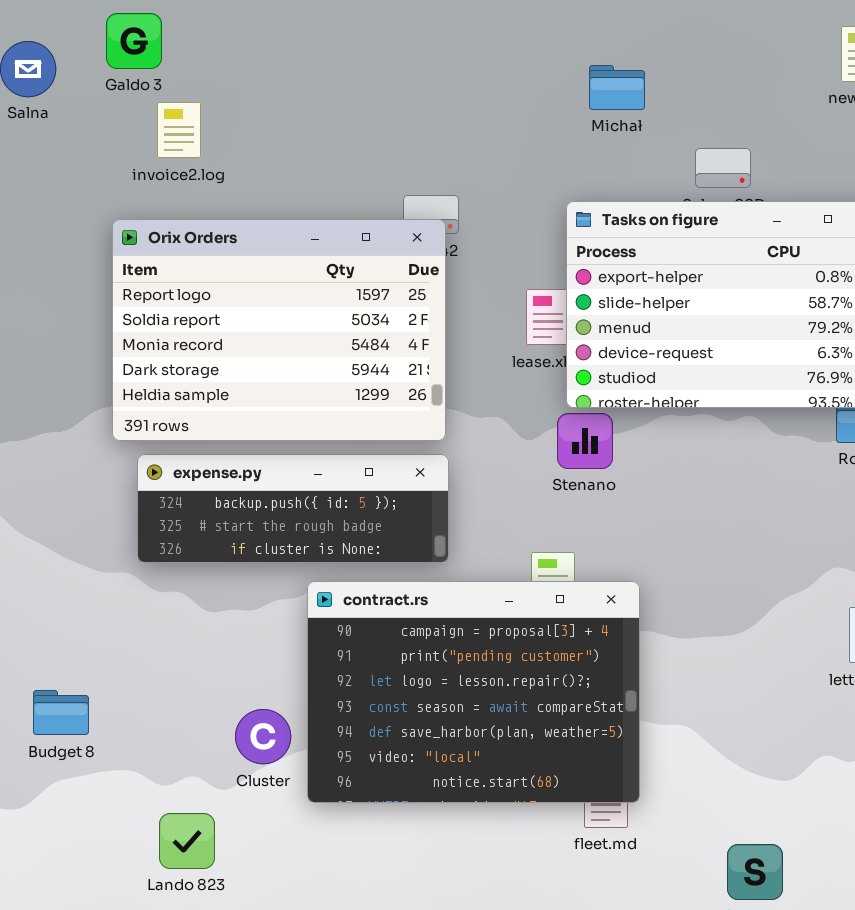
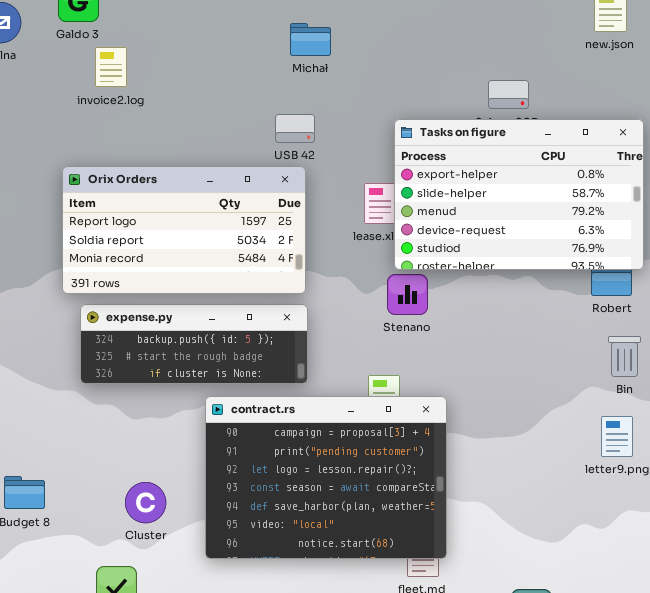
Michał: [589,65,645,110] -> [290,23,331,56], moved
Orix Orders: [112,219,446,441] -> [62,166,306,294], resized
Cluster: [235,709,291,764] -> [125,482,166,523], moved

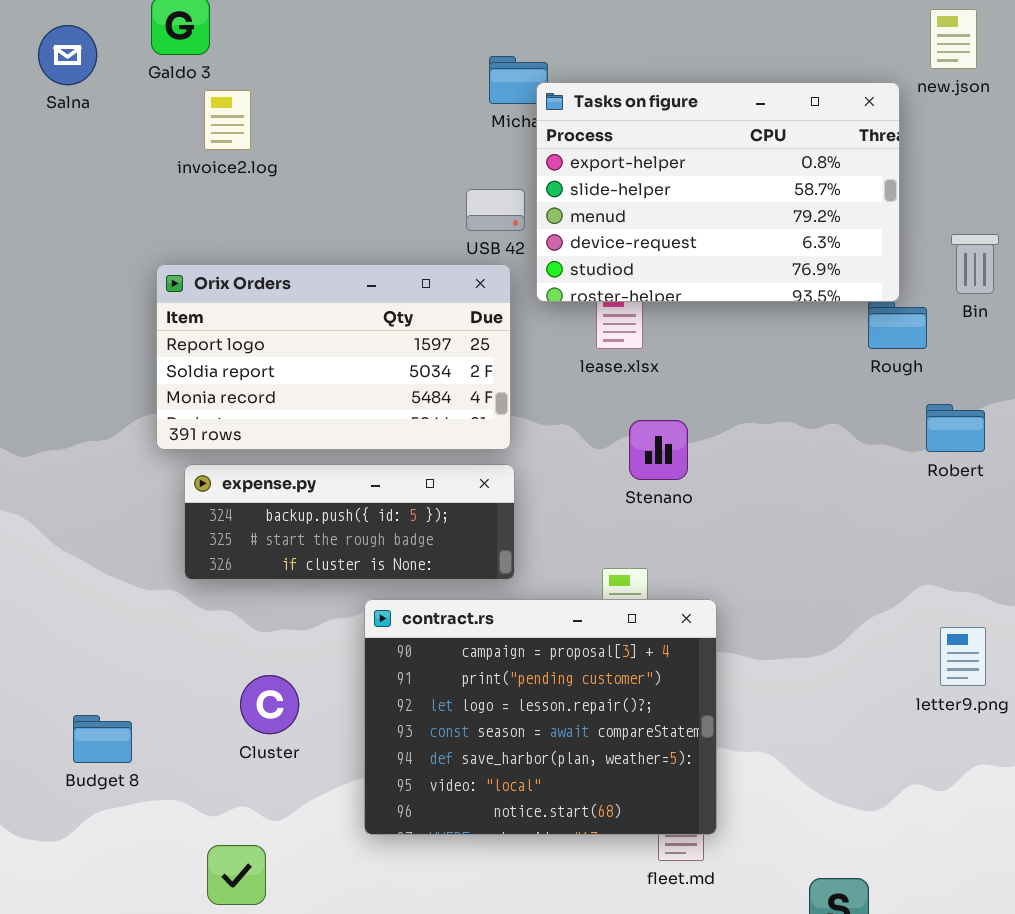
Tasks on figure: [394,119,644,270] -> [536,82,900,302], moved
Bin: [608,336,641,377] -> [951,234,999,294], moved
Cluster: [125,482,166,523] -> [240,675,299,734], moved

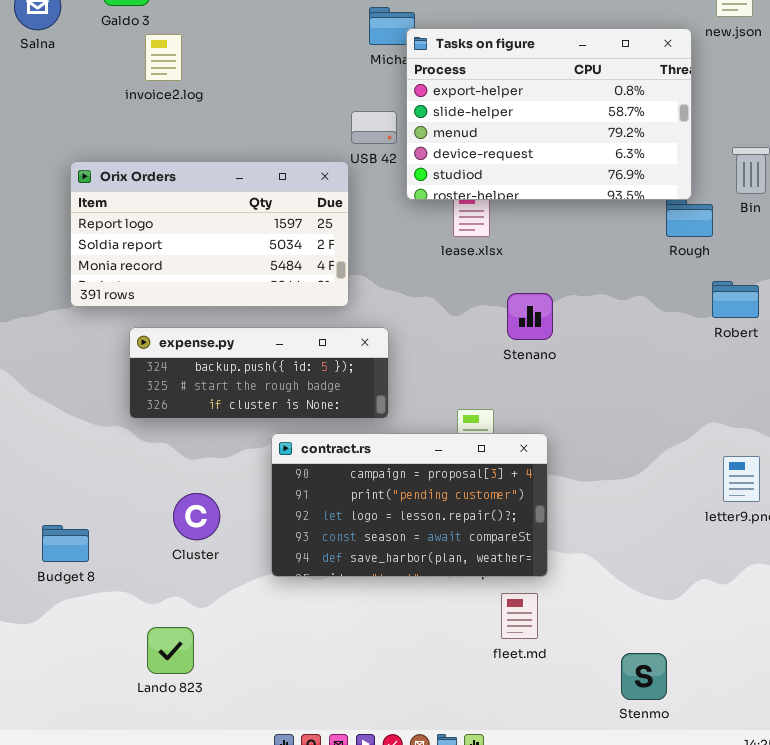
Orix Orders: [156,264,511,450] -> [70,161,349,307], moved
Stenano: [629,420,688,480] -> [507,293,553,340], moved
contract.rs: [364,599,717,835] -> [271,433,548,577], resized

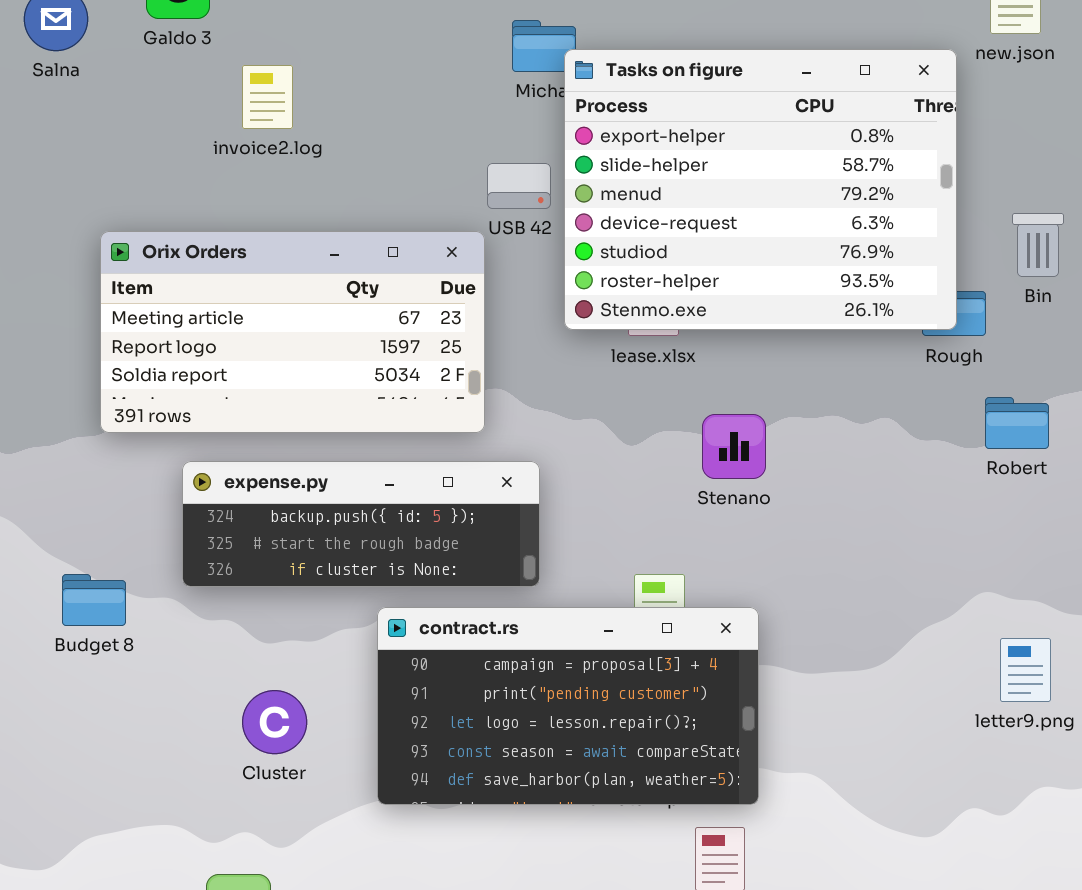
Tasks on figure: [406,28,692,200] -> [564,49,957,330], resized
invoice2.log: [145,34,182,81] -> [242,65,293,129], moved
Orix Orders: [70,161,349,307] -> [100,231,485,433], scrolled up 1 row
Budget 8: [42,525,89,562] -> [62,574,126,626], moved

